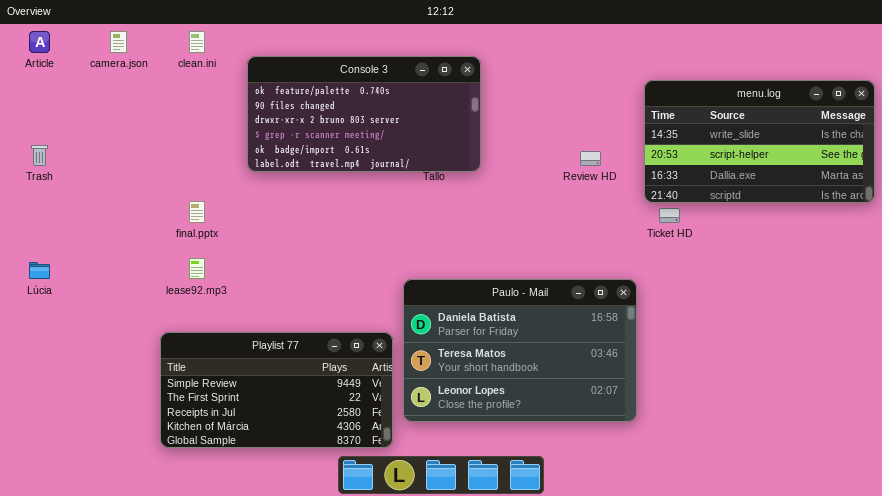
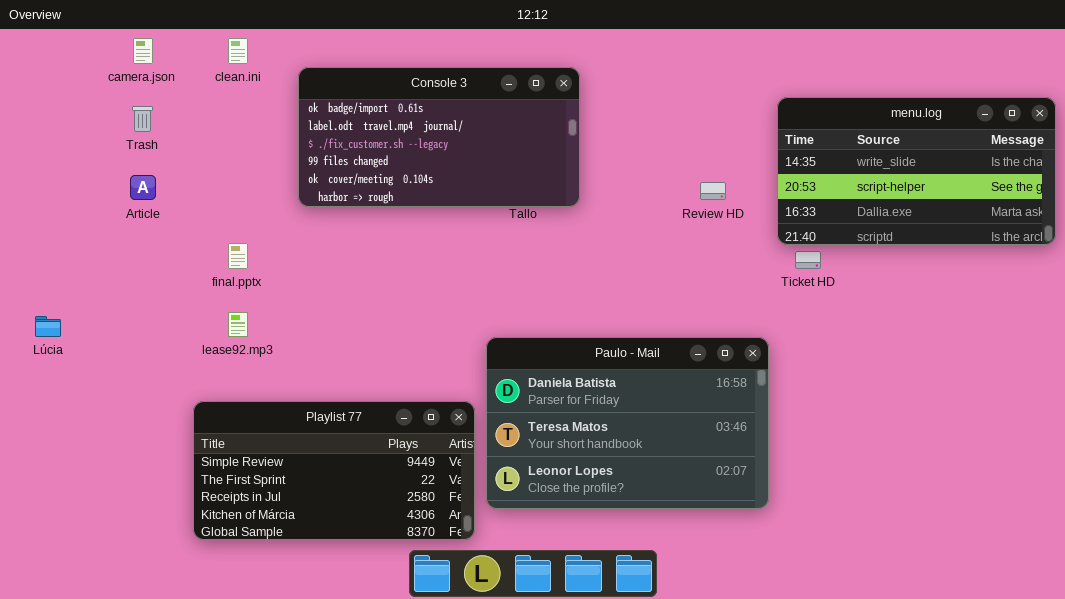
Article: [29,31,50,53] -> [130,175,156,200], moved
Console 3: [247,56,481,172] -> [298,67,580,207], scrolled down 4 rows
Trash: [31,145,48,166] -> [132,106,153,132], moved

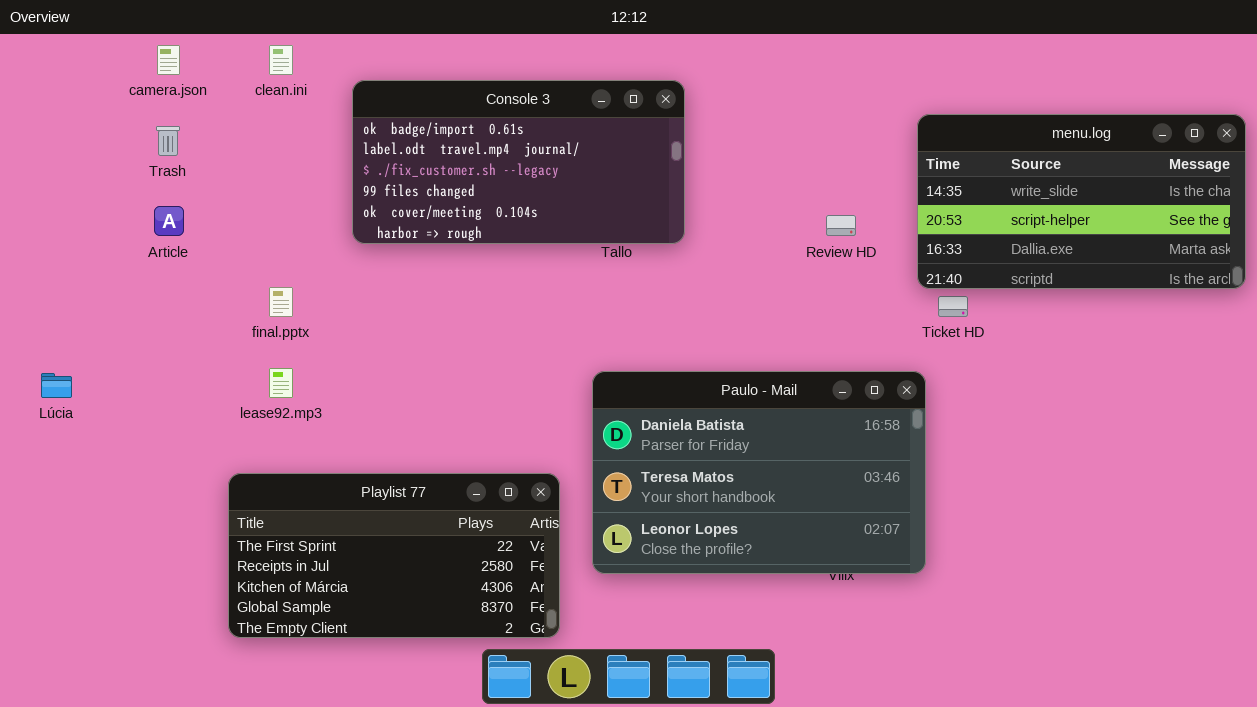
Paulo - Mail: [486,337,769,509] -> [592,371,926,574], moved
Playlist 77: [193,401,475,540] -> [228,473,560,638], scrolled down 1 row

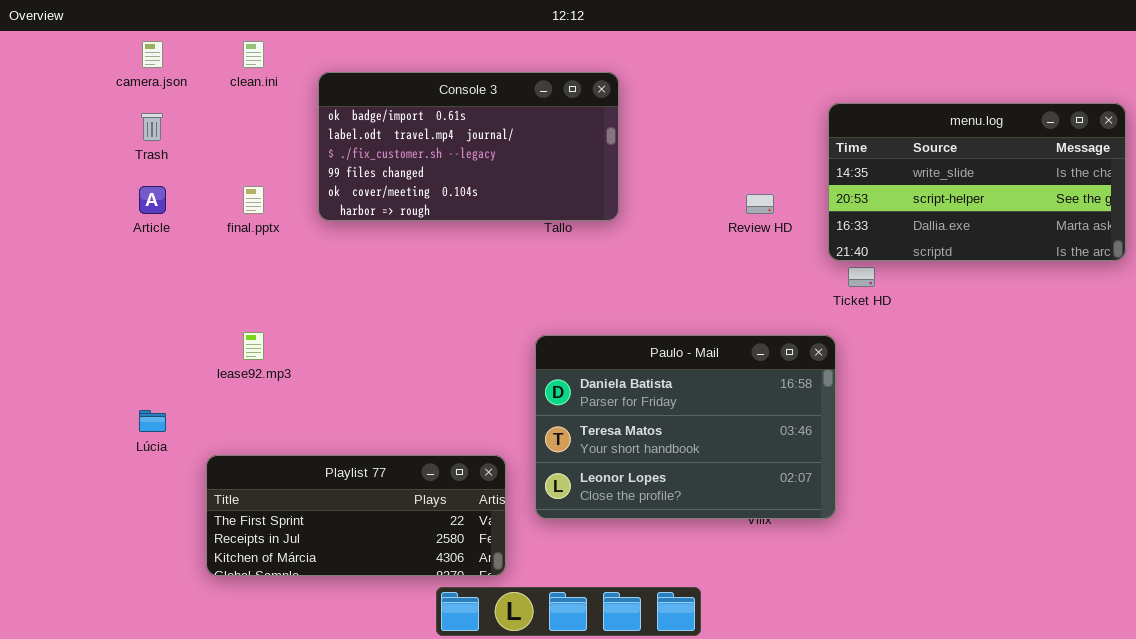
final.pptx: [269,287,293,317] -> [243,186,264,214], moved
Lúcia: [41,373,72,398] -> [139,410,166,432], moved
Playlist 77: [228,473,560,638] -> [206,455,506,576], resized

